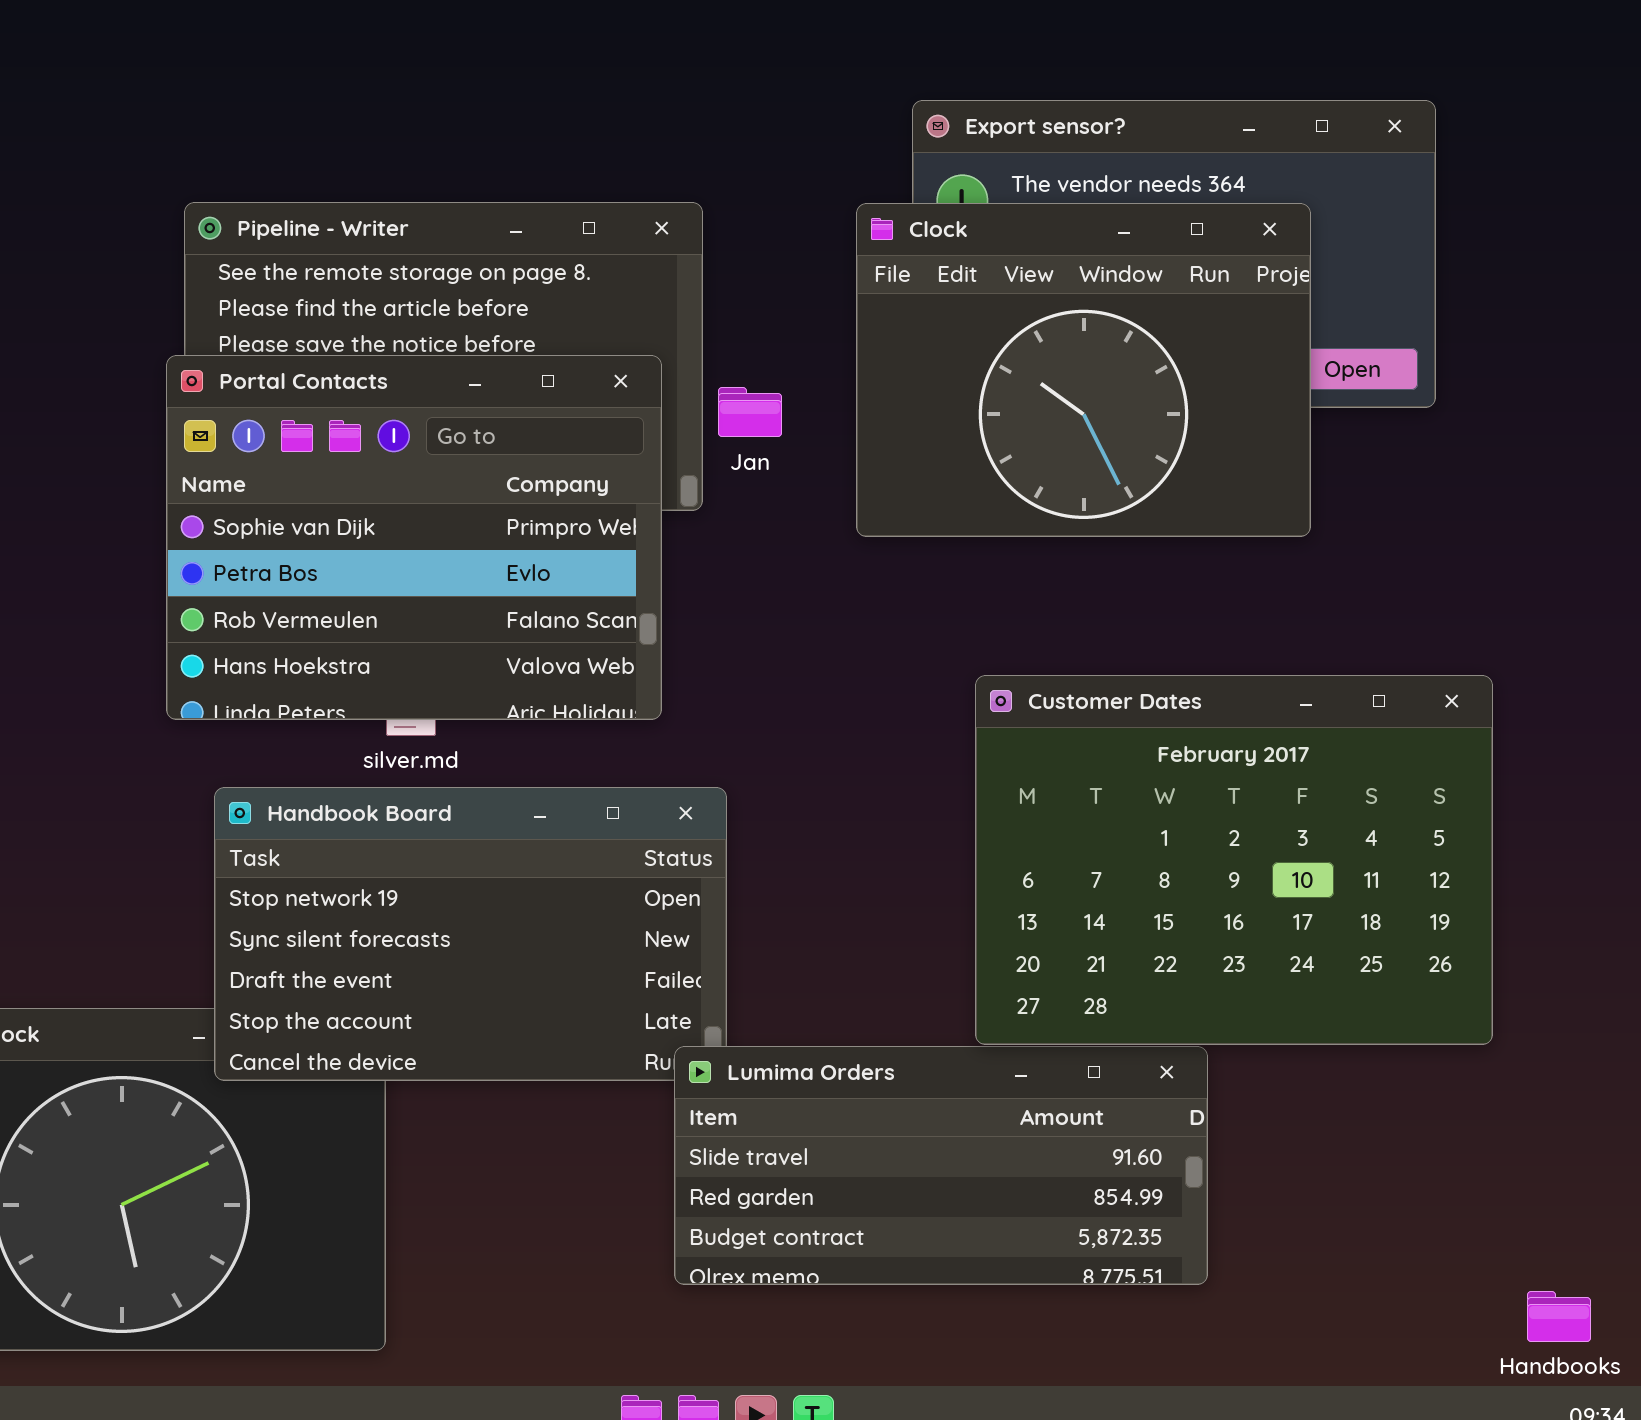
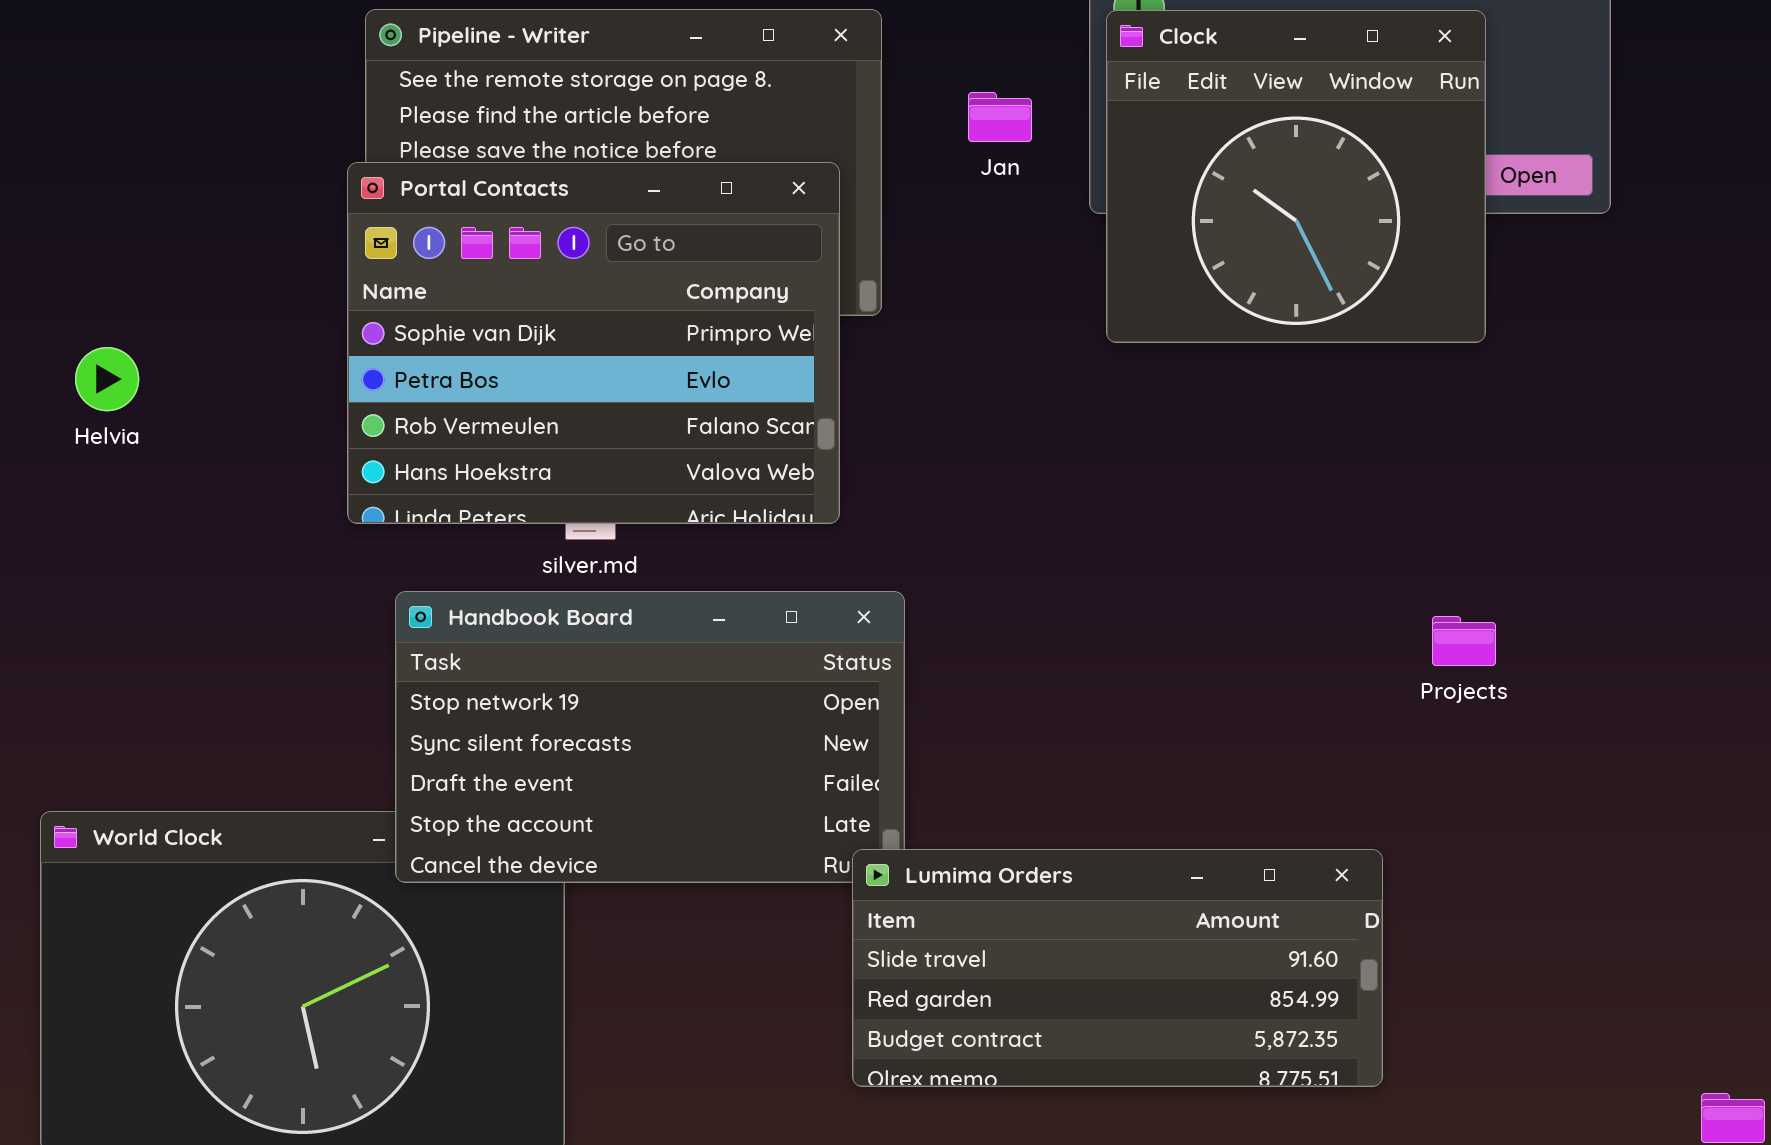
Clock: [856,203,1311,537] -> [1106,10,1486,343], resized
Jan: [718,387,782,437] -> [968,92,1032,142], moved
Customer Dates: [975,675,1493,1045] -> none, closed

